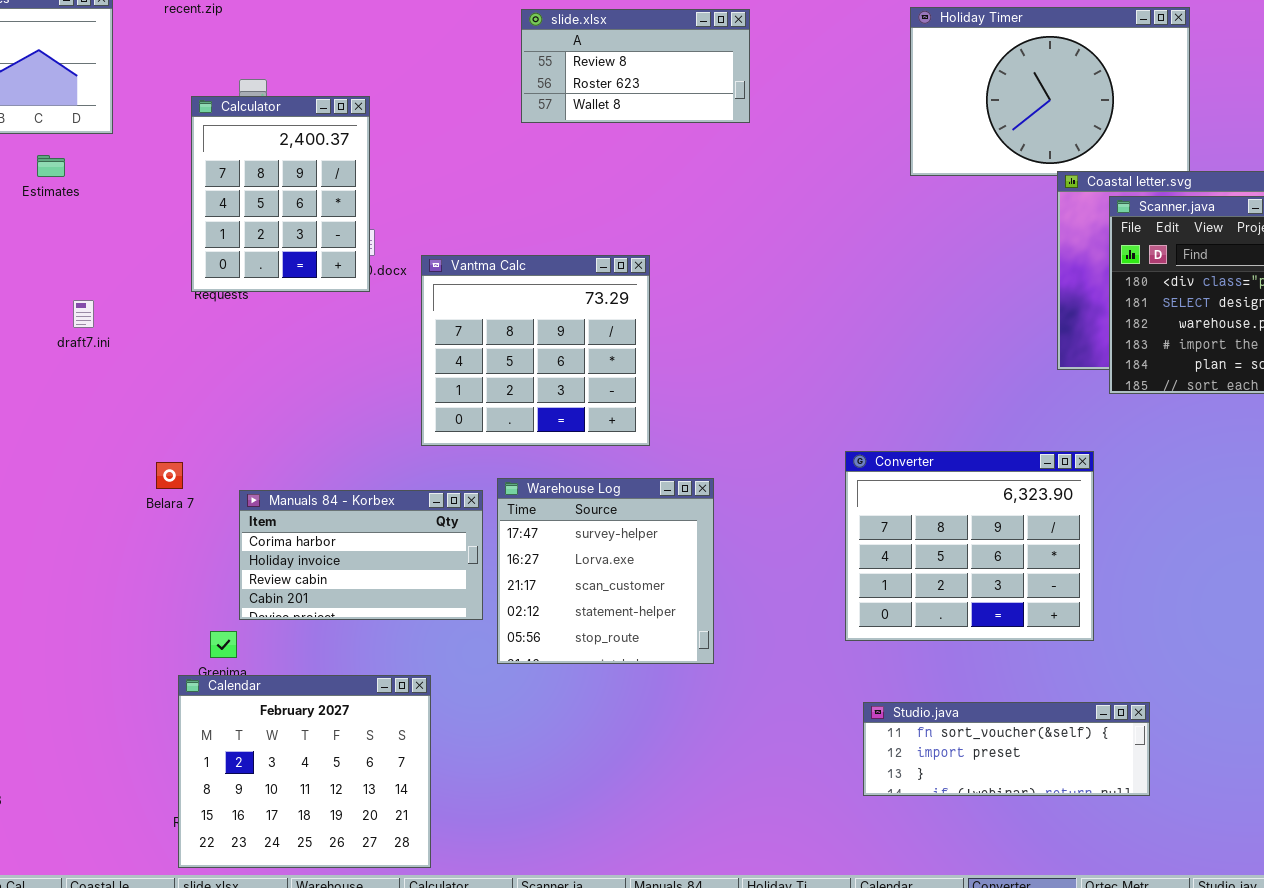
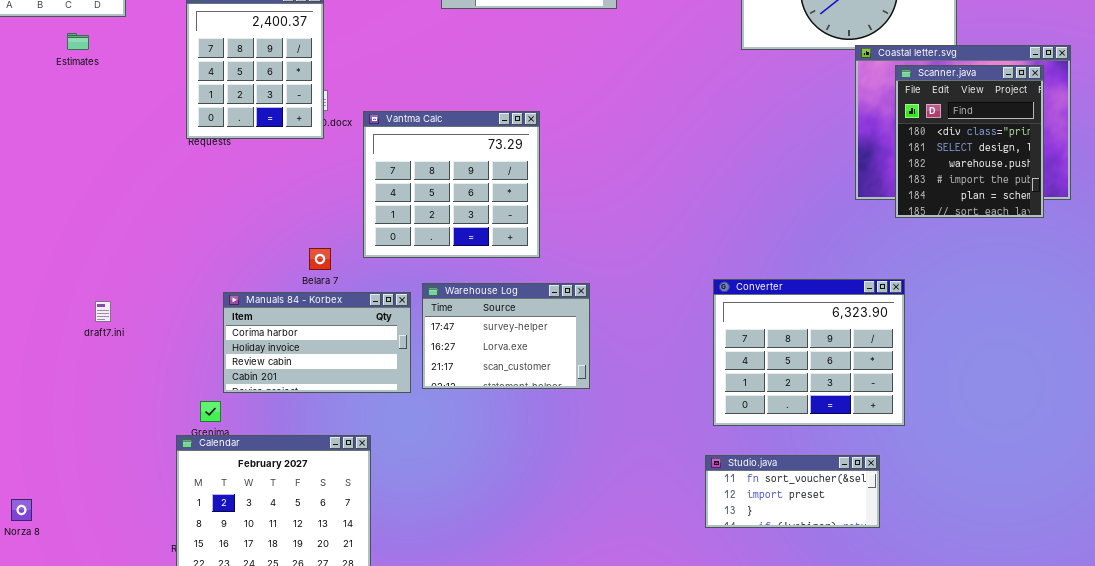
draft7.ini: [73,300,94,328] -> [95,301,111,322], moved
Converter: [845,451,1094,641] -> [713,279,905,426], moved
Belara 7: [156,462,183,489] -> [309,248,331,270], moved
Warehouse Log: [497,478,714,664] -> [422,283,590,389], resized
Studio.java: [863,702,1150,796] -> [705,455,880,528], resized

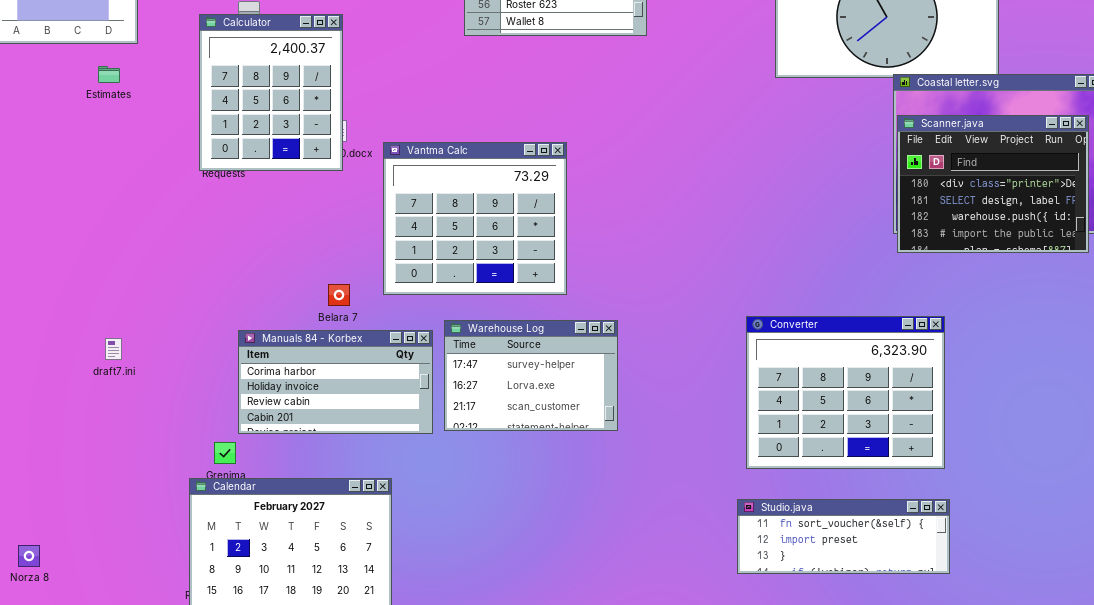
Estimates: [67,33,89,50] -> [98,66,120,83], moved
Scanner.java: [895,65,1044,218] -> [897,115,1089,253], resized
Studio.java: [705,455,880,528] -> [737,499,950,574], resized

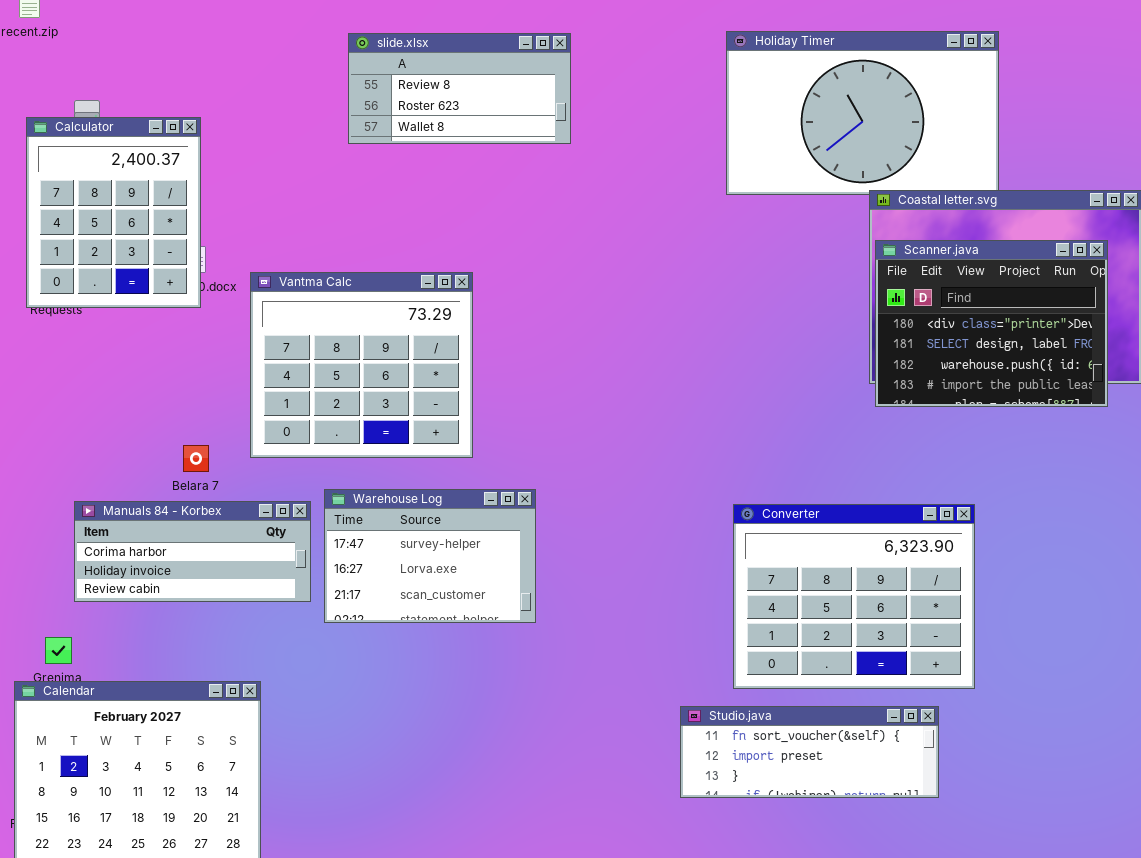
Converter: [746,316,945,469] -> [733,504,975,689], moved
Manuals 84 - Korbex: [238,330,433,434] -> [74,501,311,602], resized

